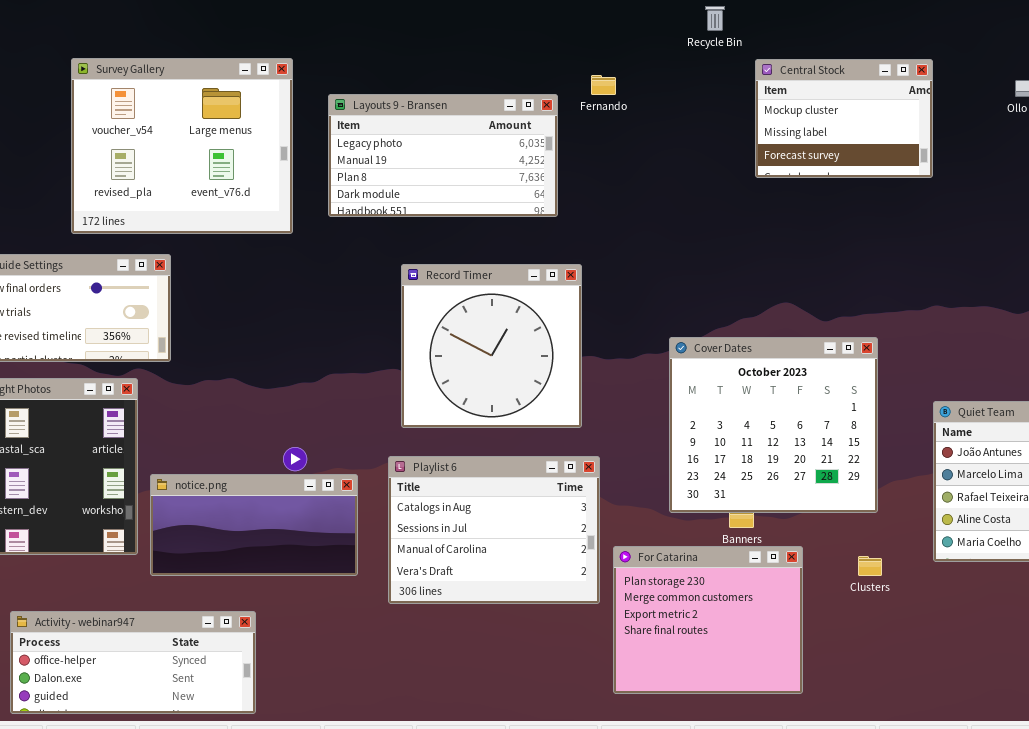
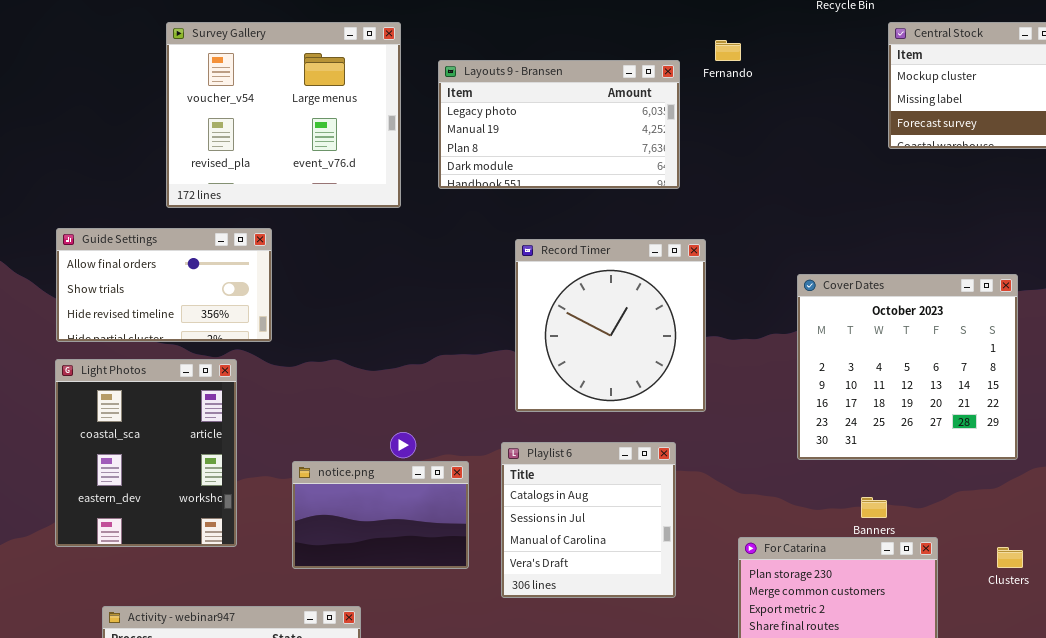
Cover Dates: [669,337,878,513] -> [797,274,1018,460], moved
Playlist 6: [388,456,600,604] -> [501,442,676,598], resized
notice.png: [150,474,358,576] -> [292,461,469,569], resized

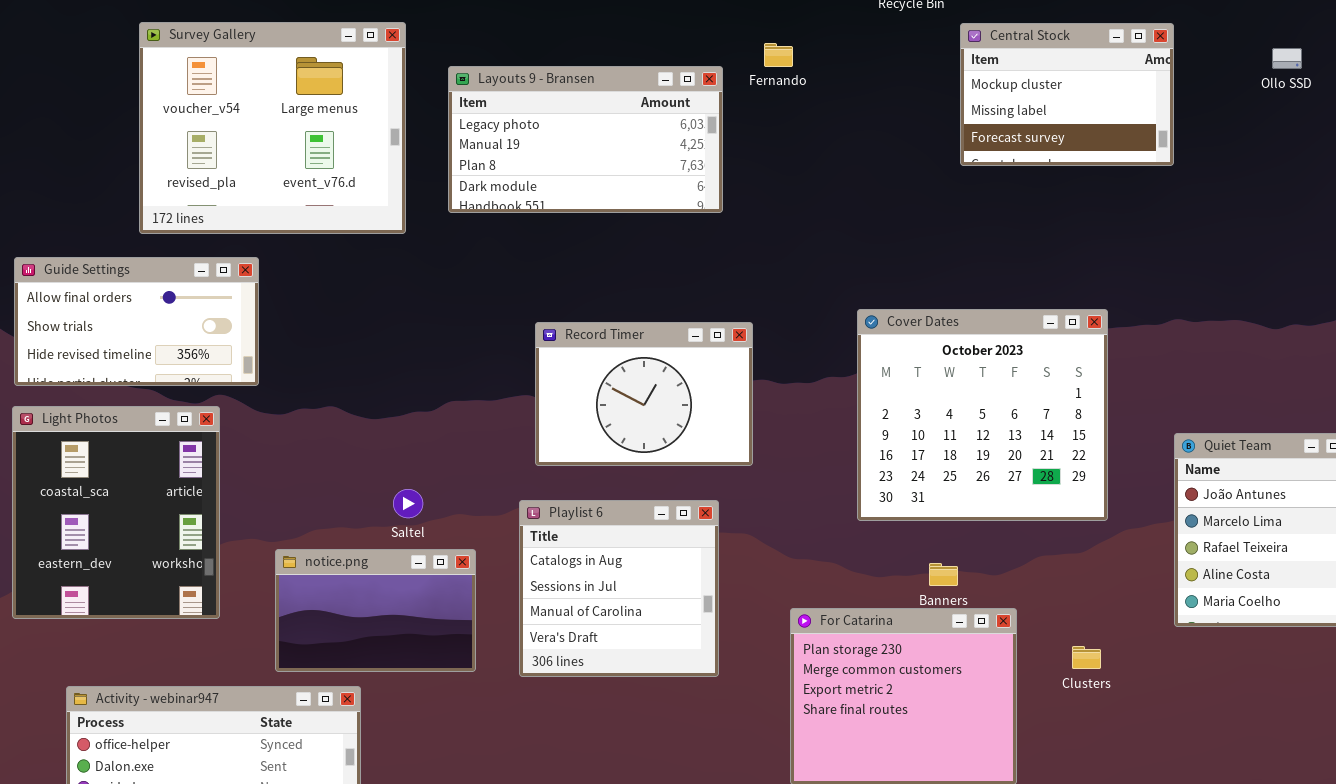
Record Timer: [515,239,706,412] -> [535,322,753,466], resized
notice.png: [292,461,469,569] -> [275,549,476,672], moved
Clusters: [997,547,1023,568] -> [1072,646,1101,669], moved

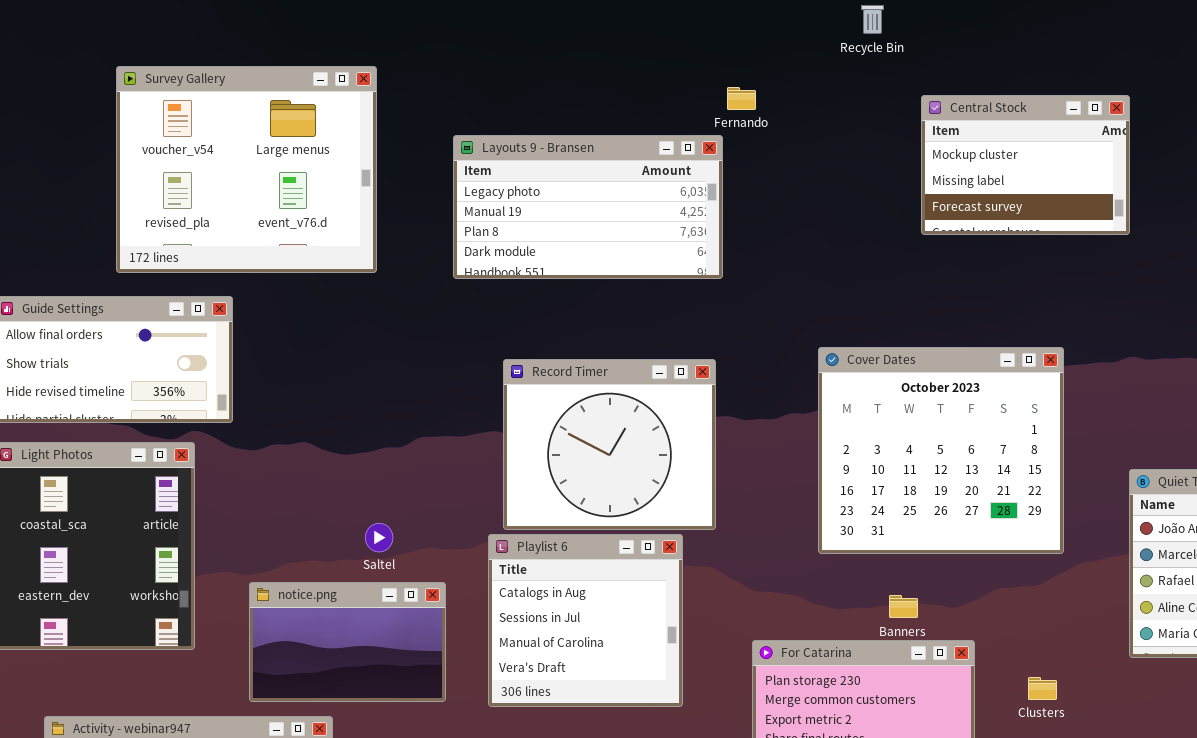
Central Stock: [960,23,1174,166] -> [921,95,1130,235], moved
Layouts 9 - Bransen: [448,66,723,213] -> [453,135,723,279], moved
Record Timer: [535,322,753,466] -> [503,359,716,530], resized

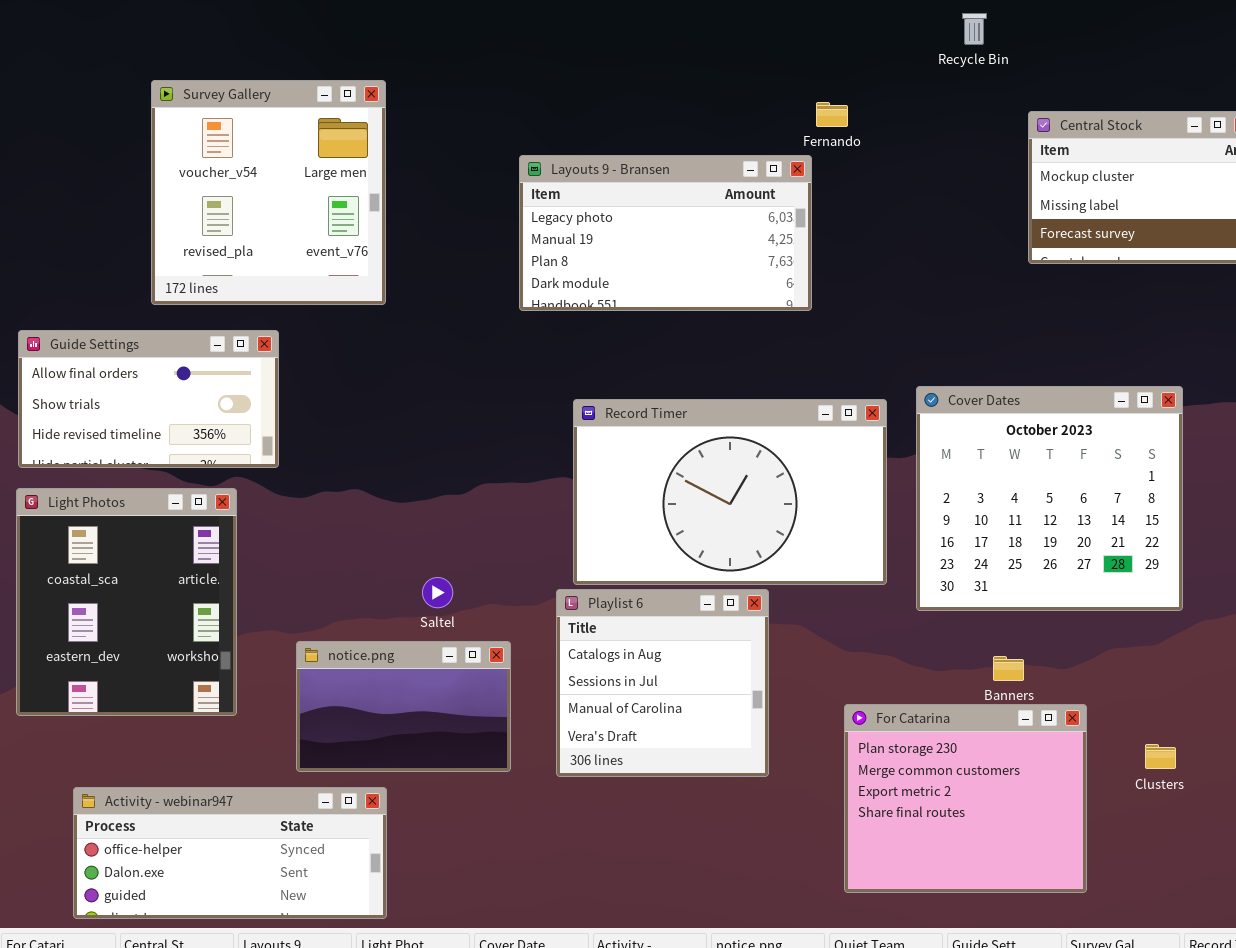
Survey Gallery: [116,66,377,273] -> [151,80,386,305], resized
Record Timer: [503,359,716,530] -> [573,399,887,585], resized

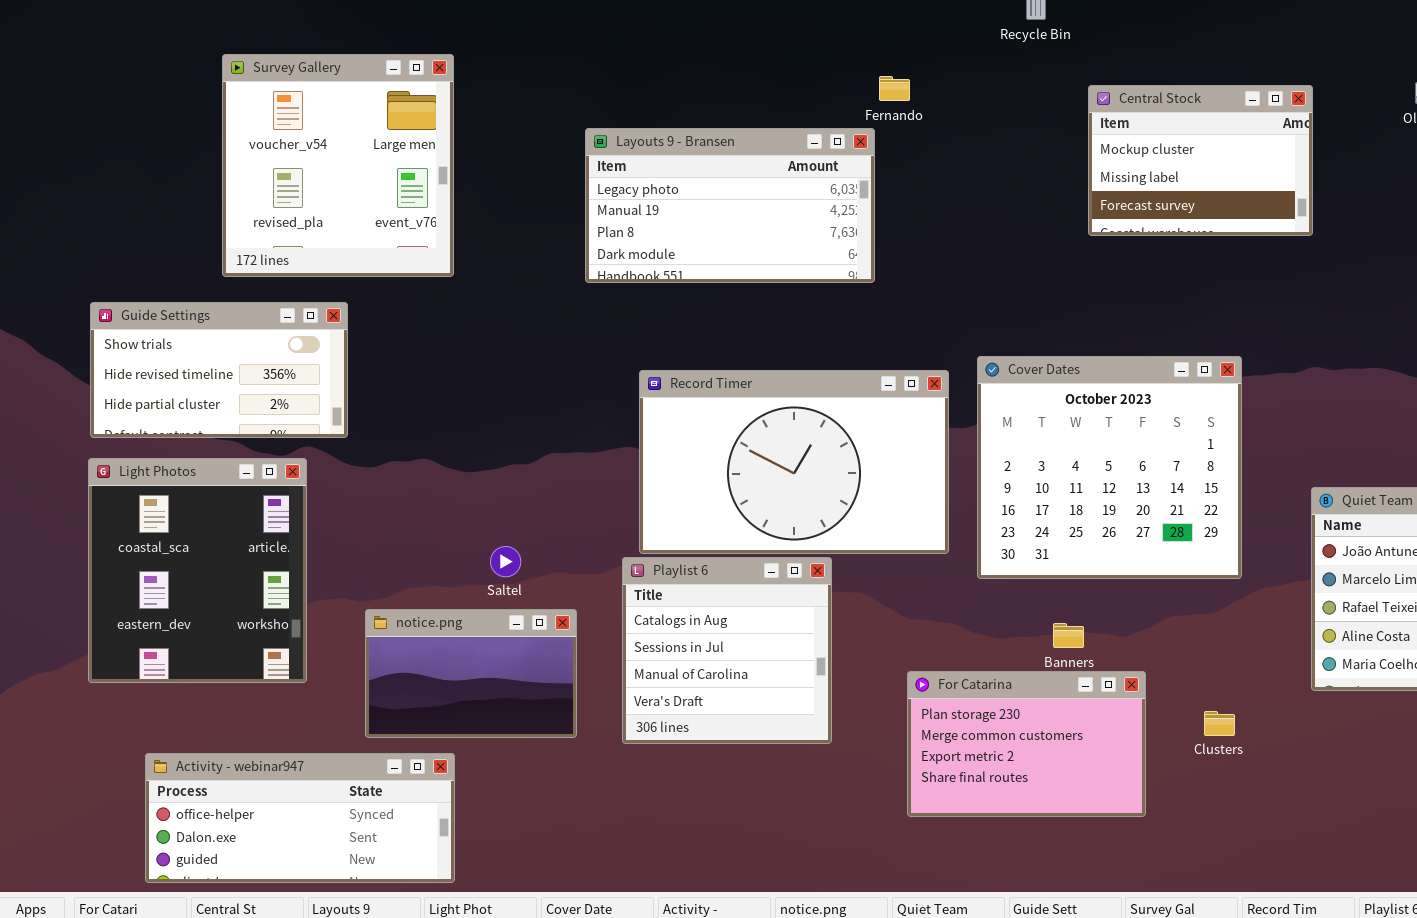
Guide Settings: [18,330,279,468] -> [90,302,348,438], scrolled down 1 row
For Catarina: [844,704,1087,893] -> [907,671,1146,817], resized

